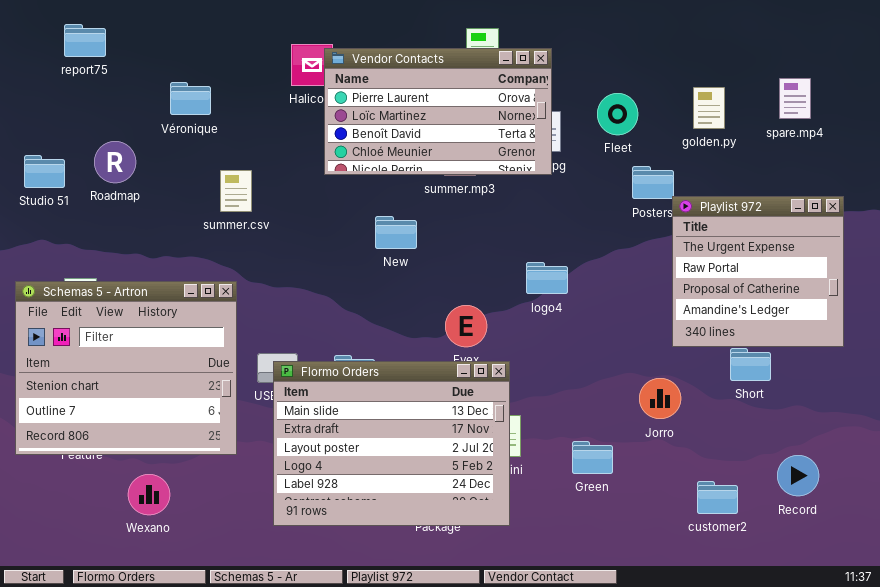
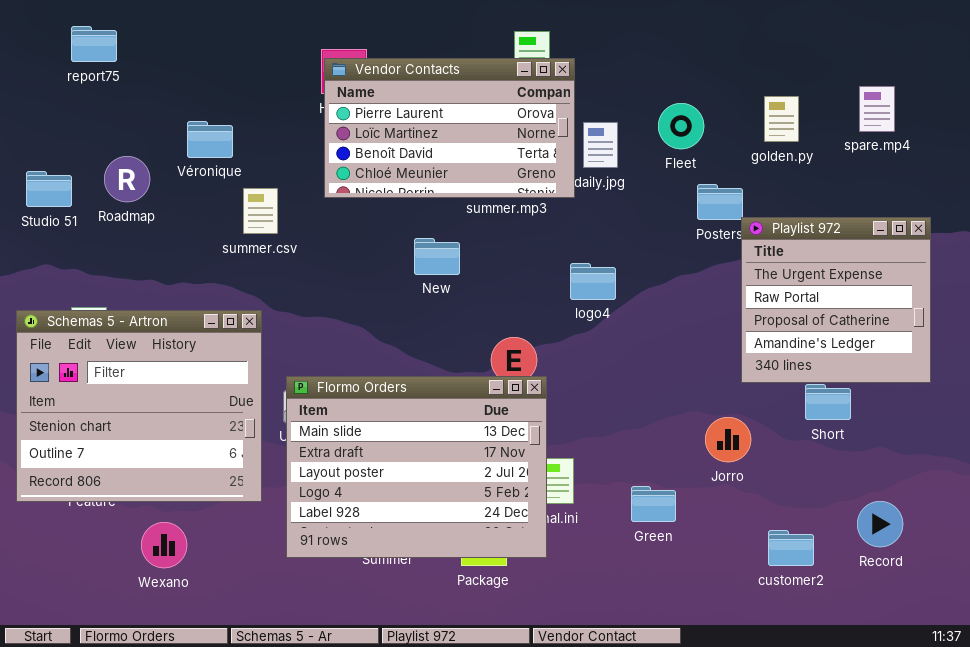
Vendor Contacts: [324,48,552,175] -> [324,58,575,198], moved
Véronique: [170,82,211,115] -> [187,121,233,158], moved
logo4: [526,262,568,294] -> [570,263,616,300], moved
Flormo Orders: [273,361,510,526] -> [286,376,547,558], moved

